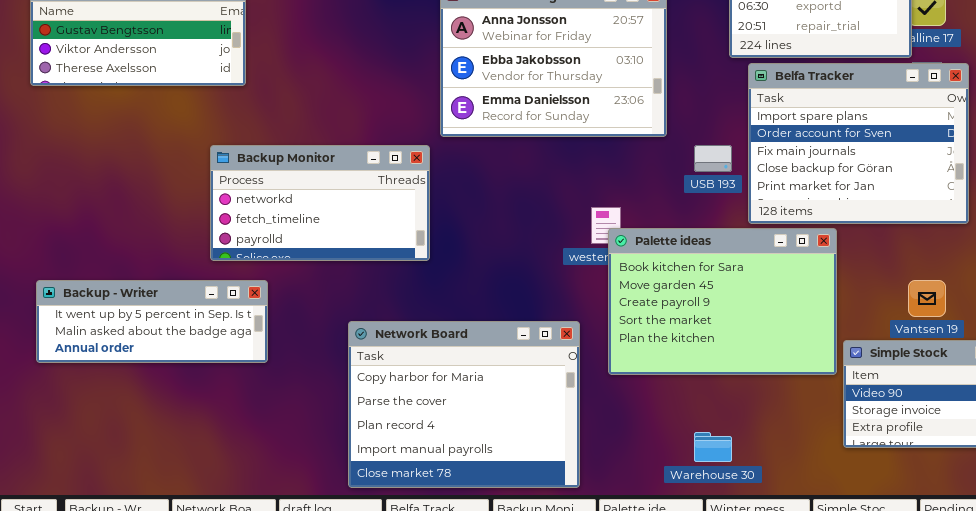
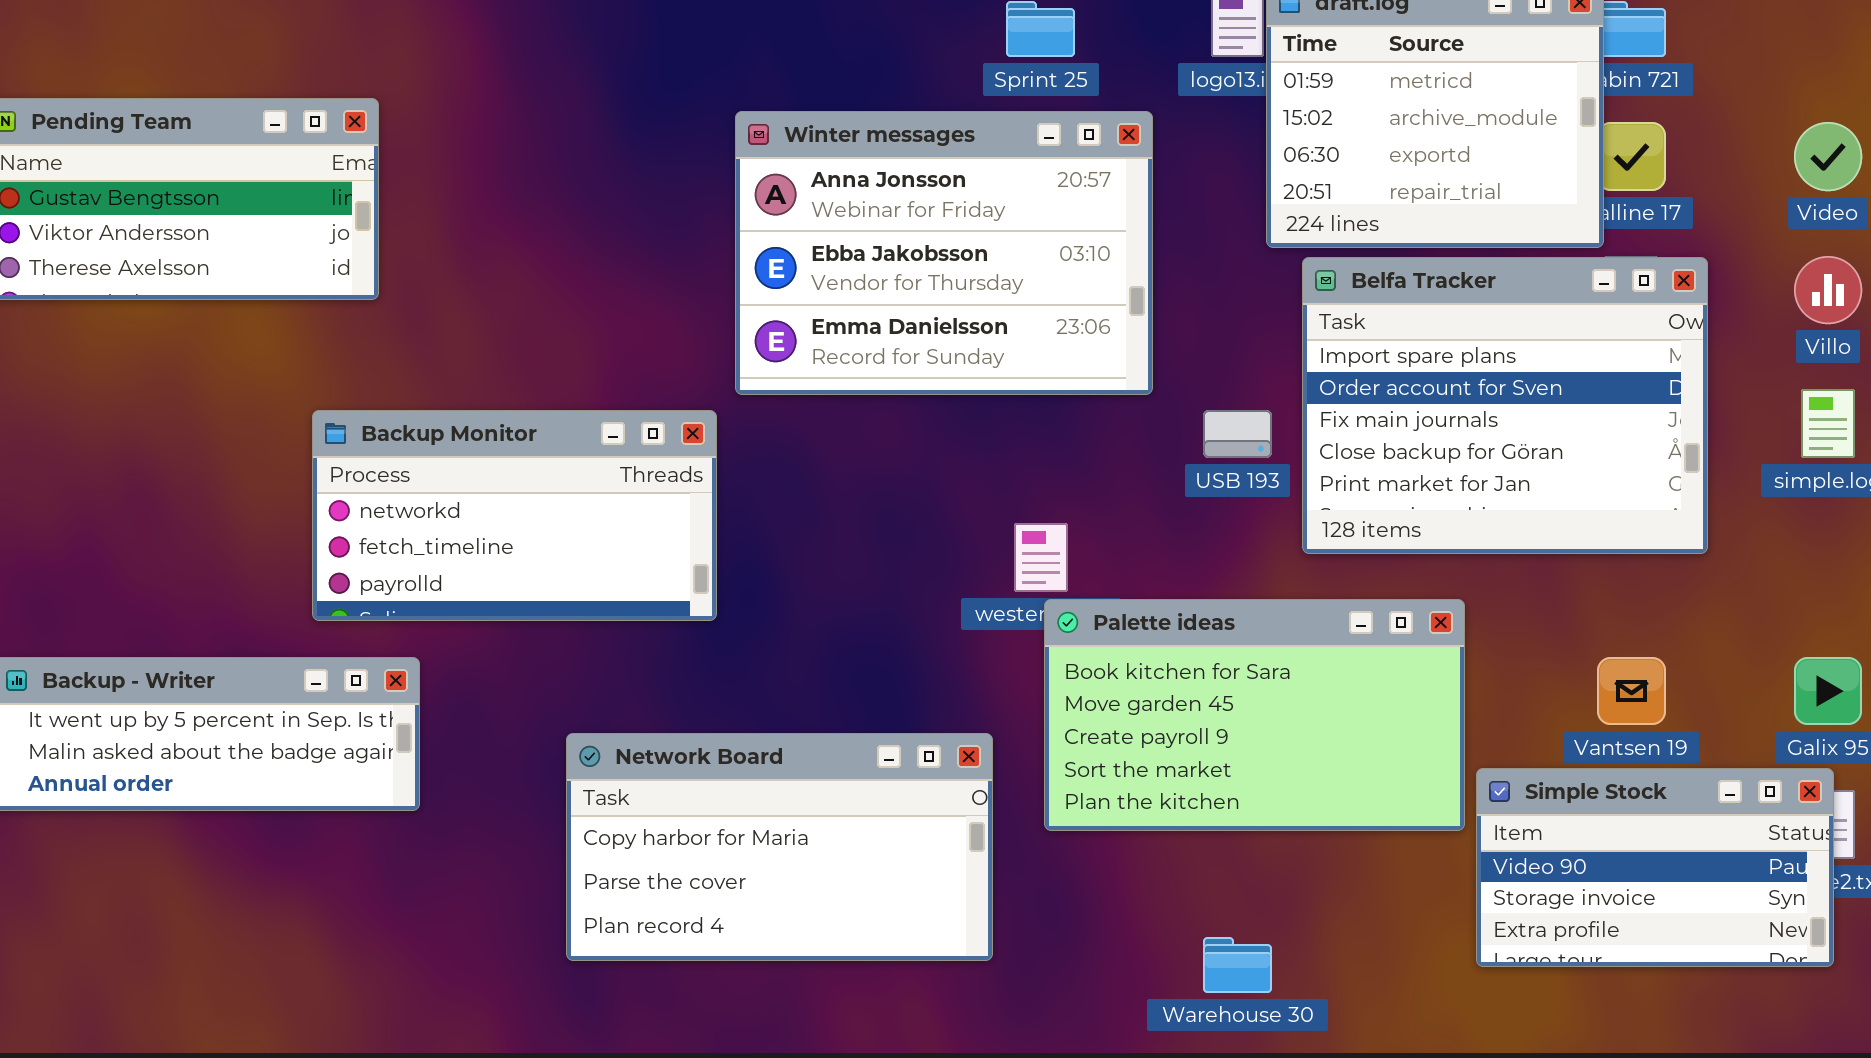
Palette ideas: [608,228,837,375] -> [1044,599,1465,831], resized
Network Board: [348,321,580,488] -> [566,733,993,961], resized

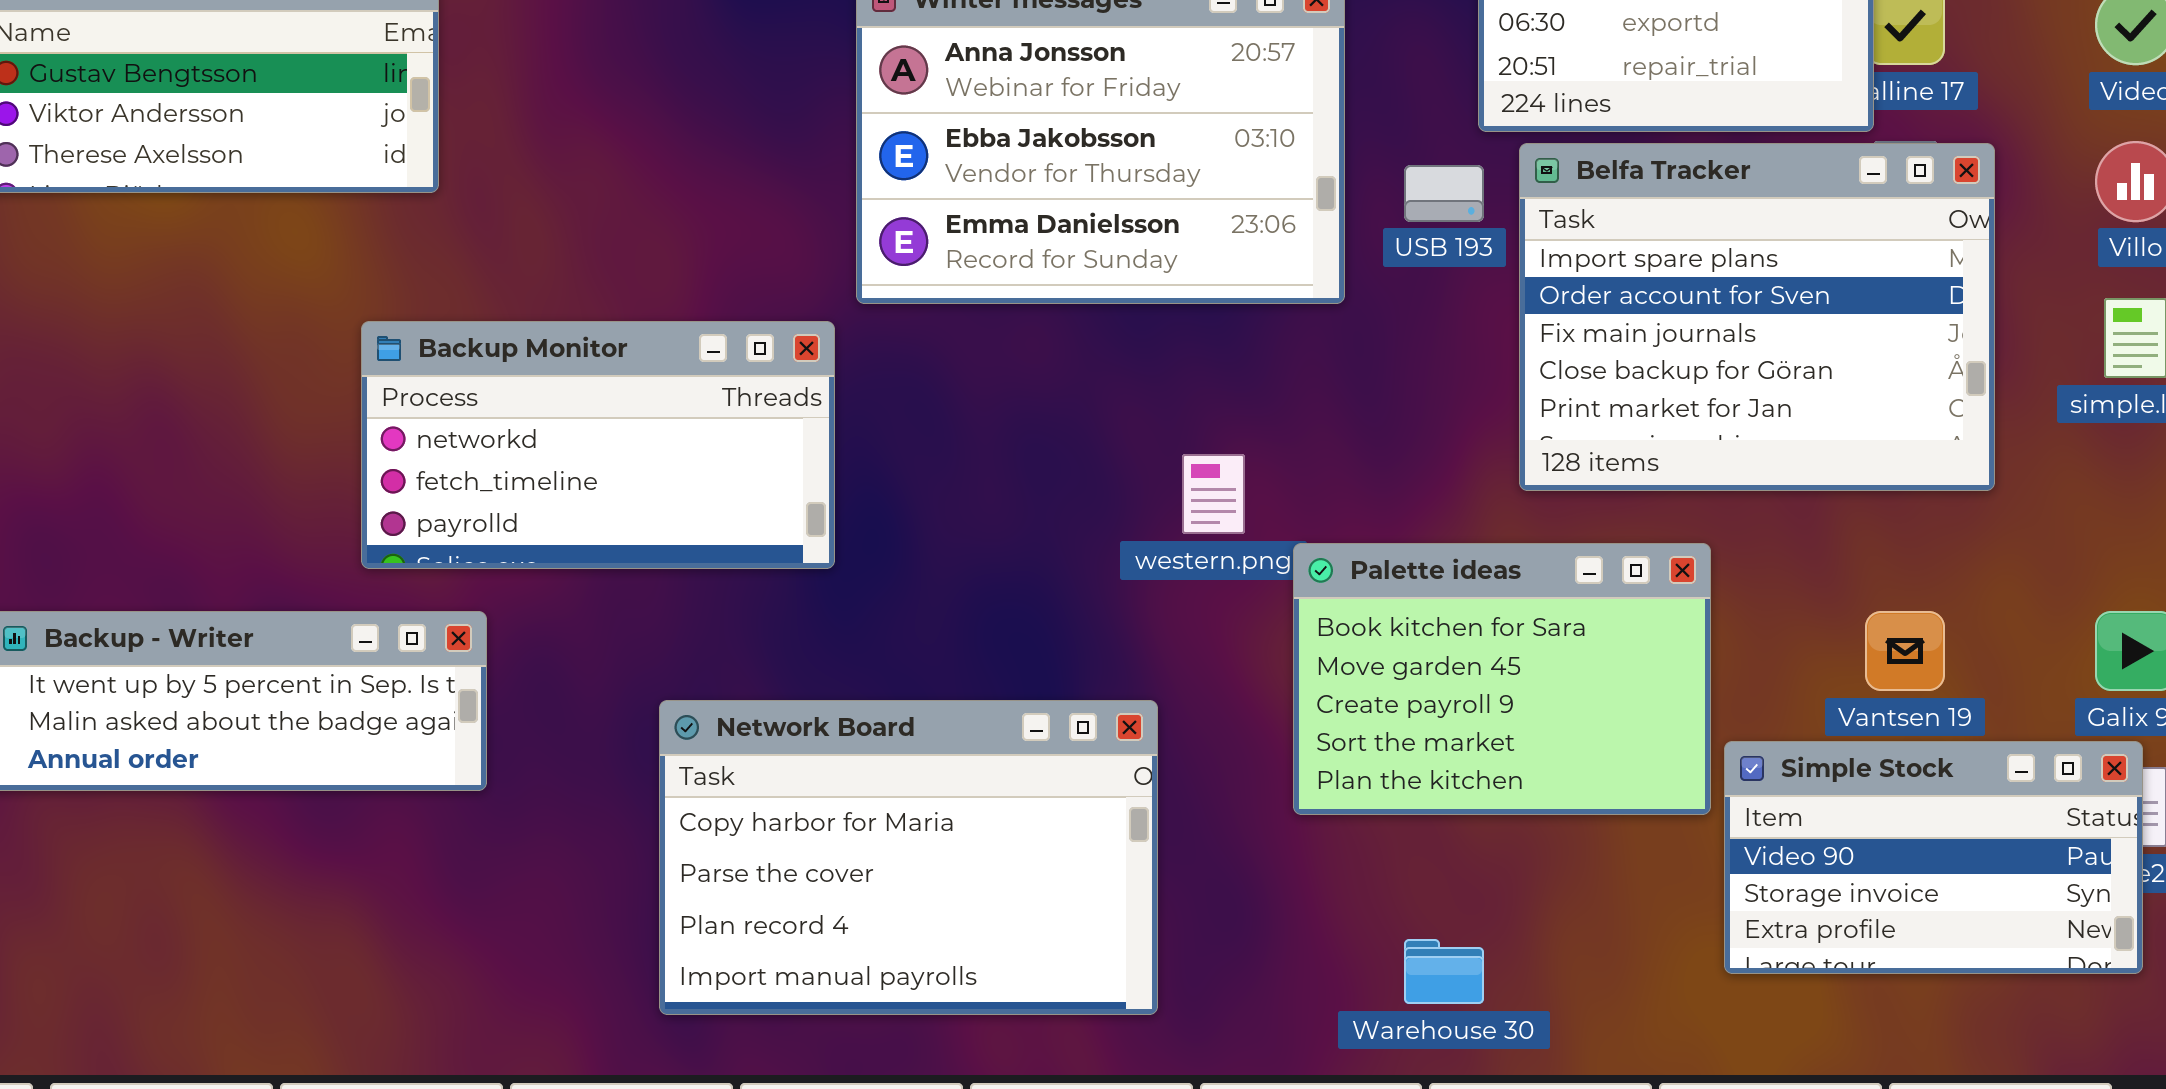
USB 193: [1203,410,1272,458] -> [1404,165,1484,222], moved
Palette ideas: [1044,599,1465,831] -> [1293,543,1711,815], resized
Network Board: [566,733,993,961] -> [659,700,1158,1015], resized

